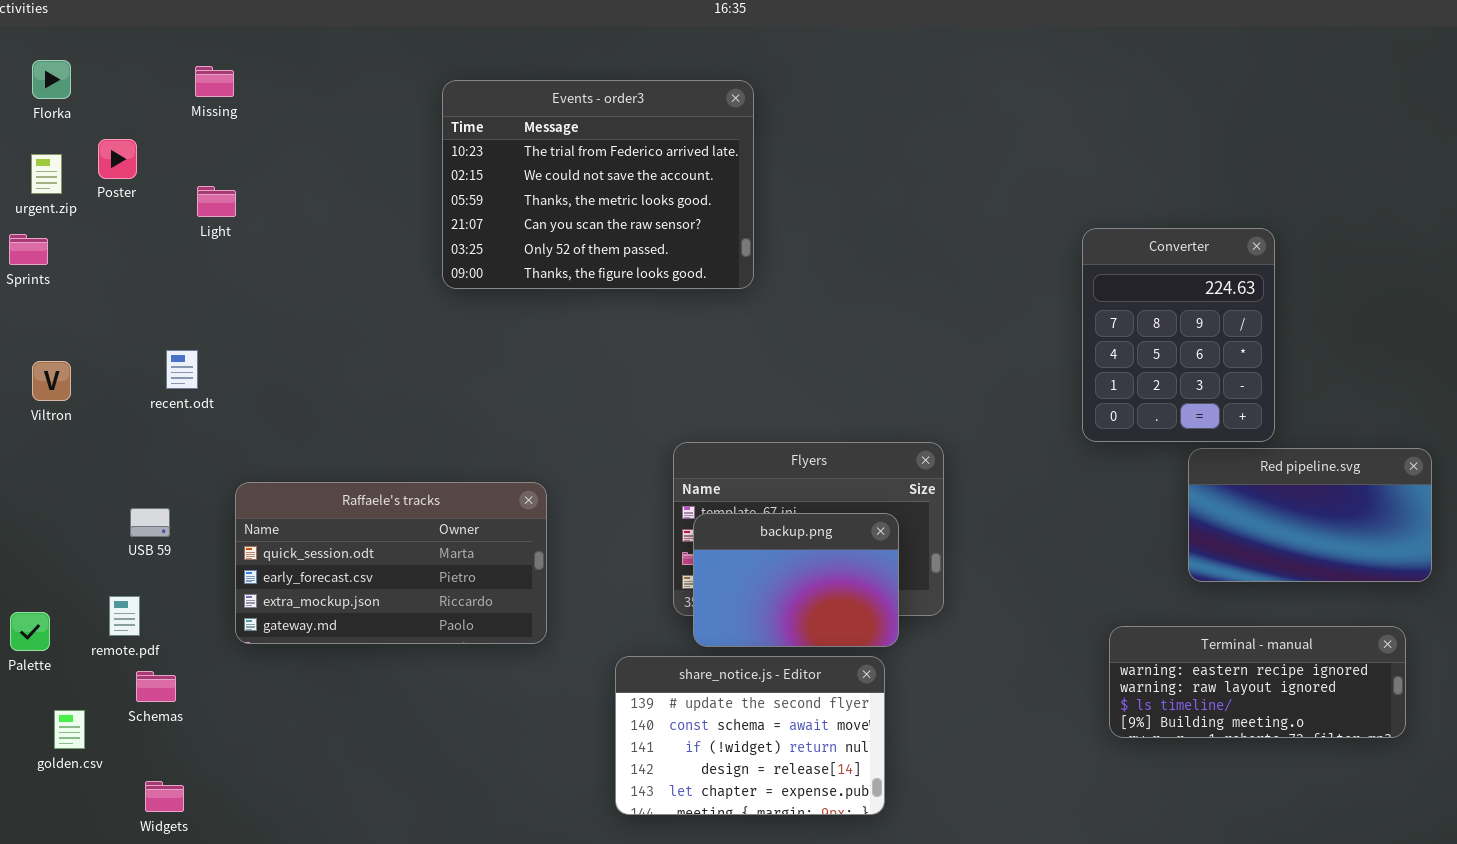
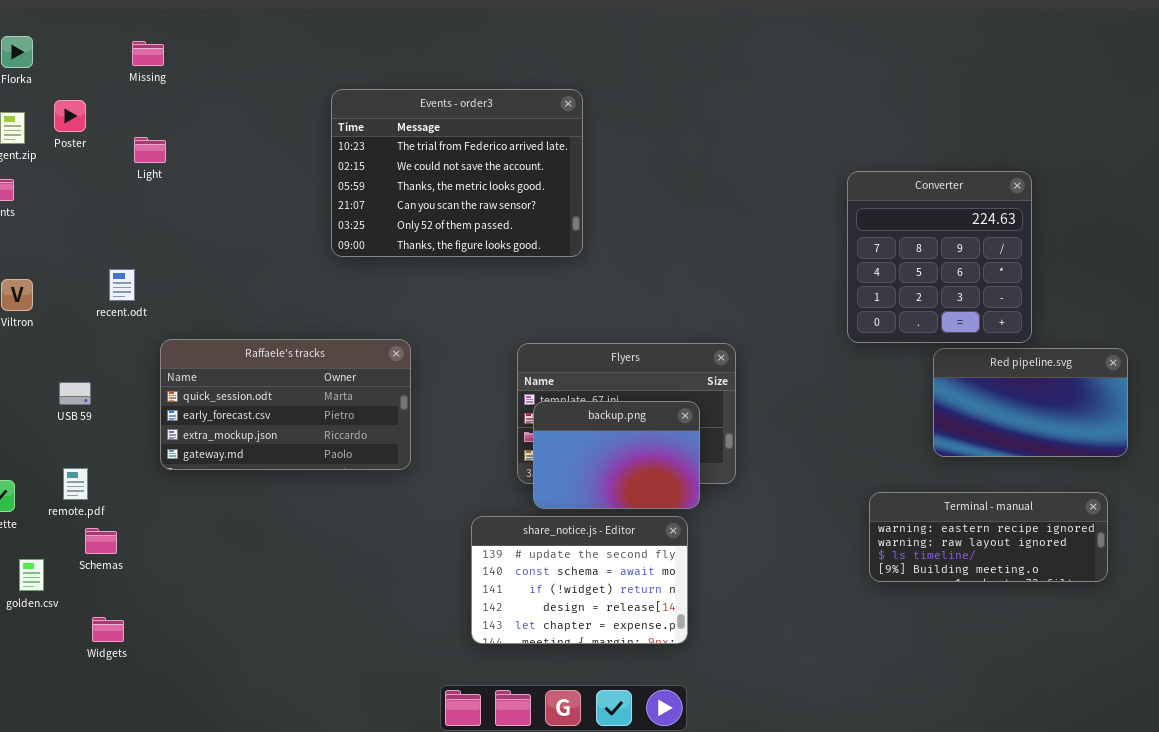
Events - order3: [442,80,754,289] -> [331,89,583,257], moved
Converter: [1082,228,1275,442] -> [847,171,1032,343], resized
Raffaele's tracks: [235,482,547,644] -> [160,339,411,470], moved
USB 59: [130,508,170,537] -> [59,382,91,405], moved

